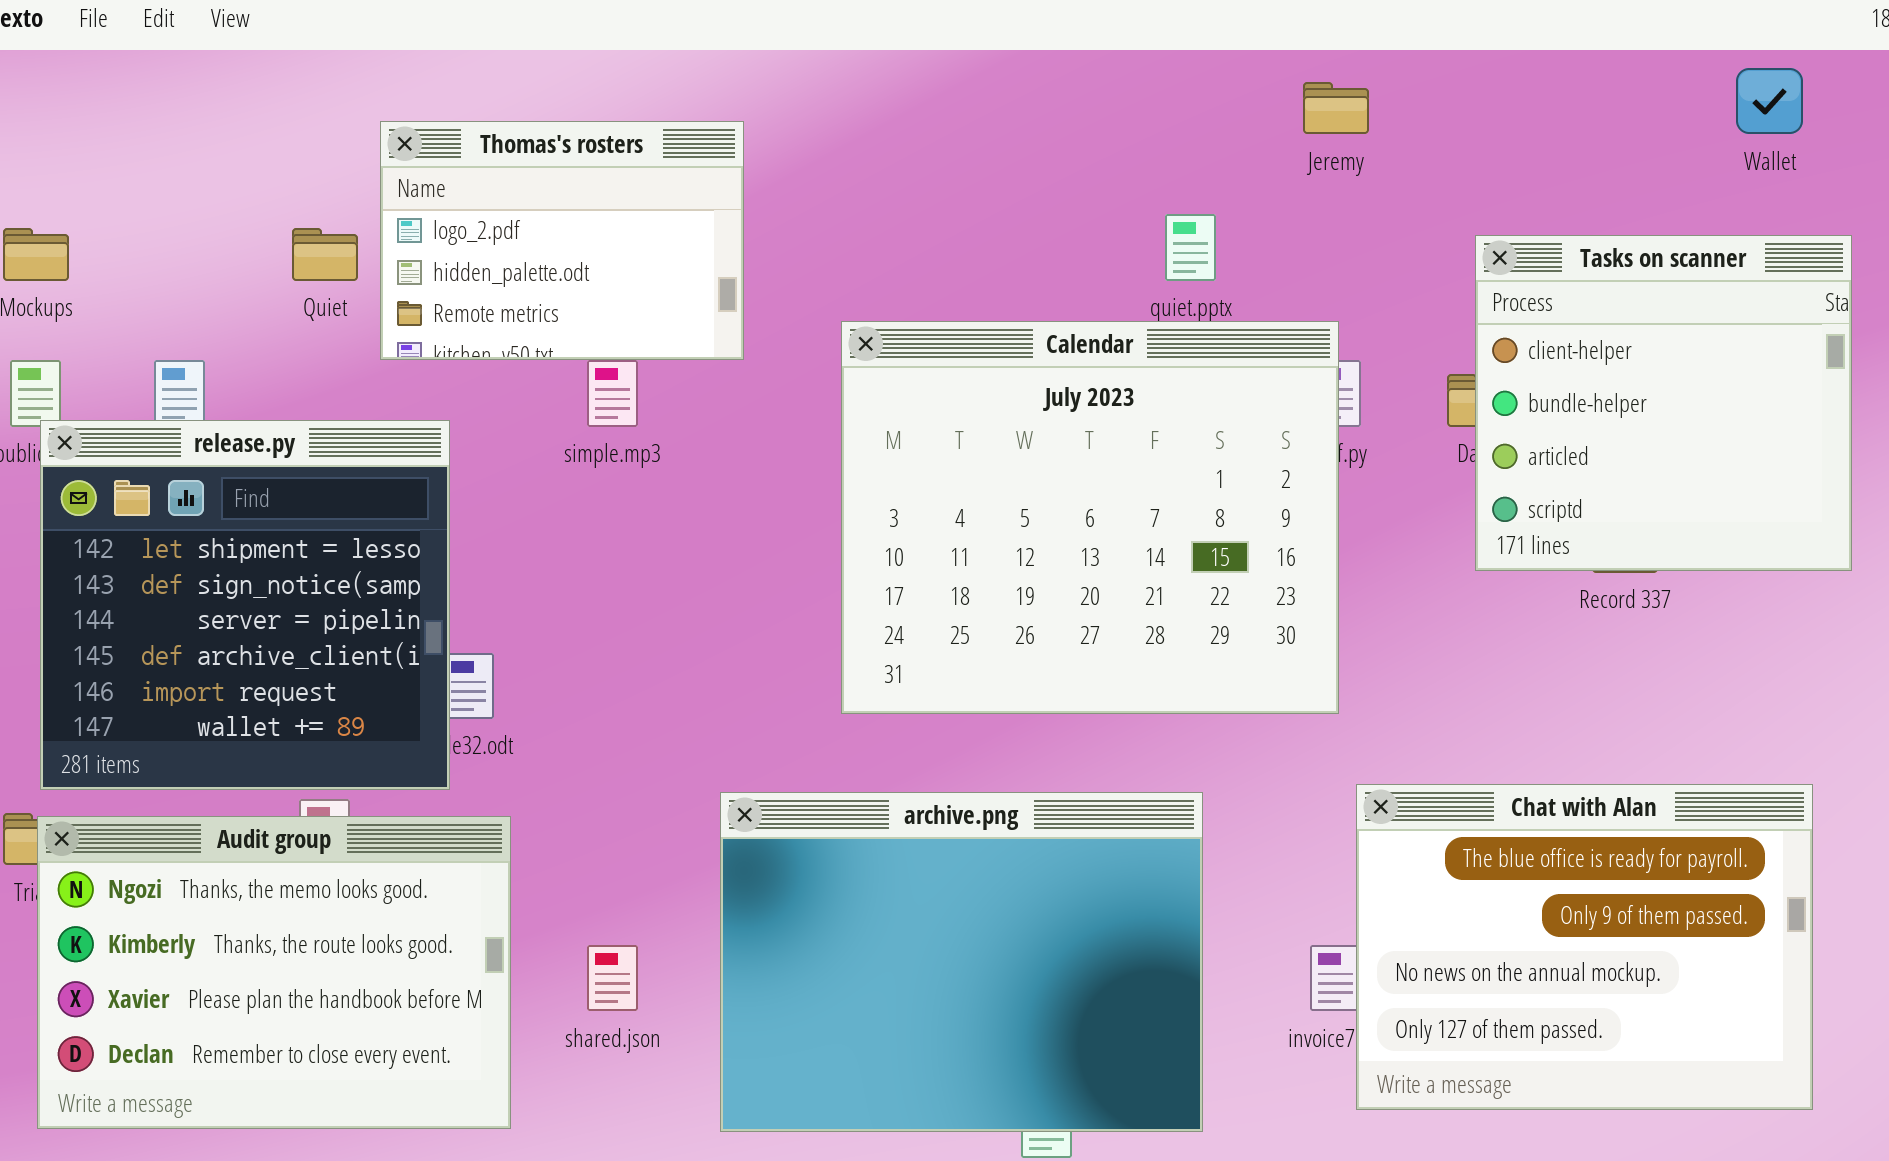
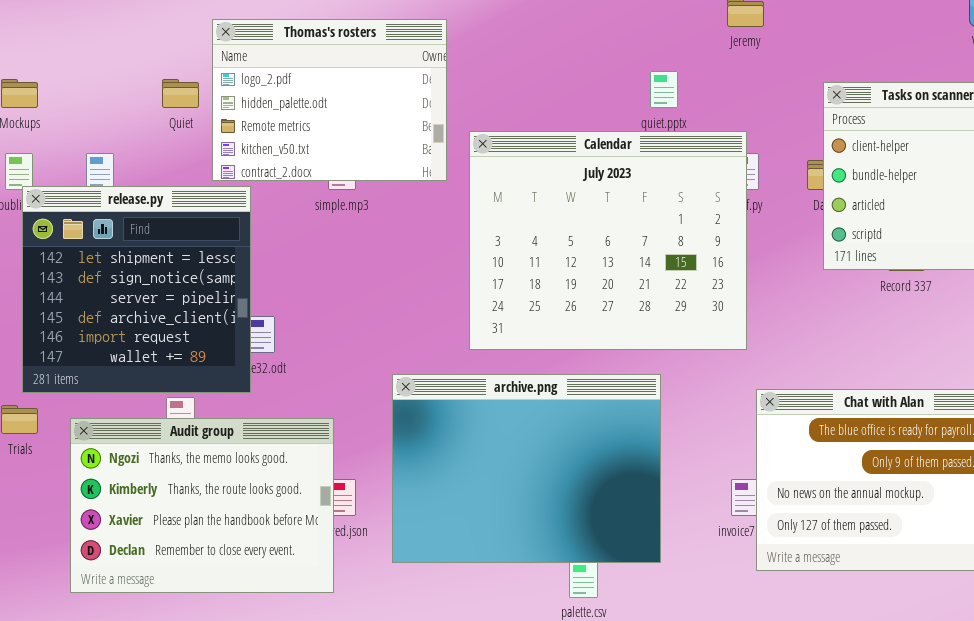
Thomas's rosters: [380,121,744,360] -> [212,19,447,181], resized
archive.png: [720,792,1203,1132] -> [392,374,661,563], moved
Audit group: [37,816,511,1129] -> [70,418,334,593], moved

